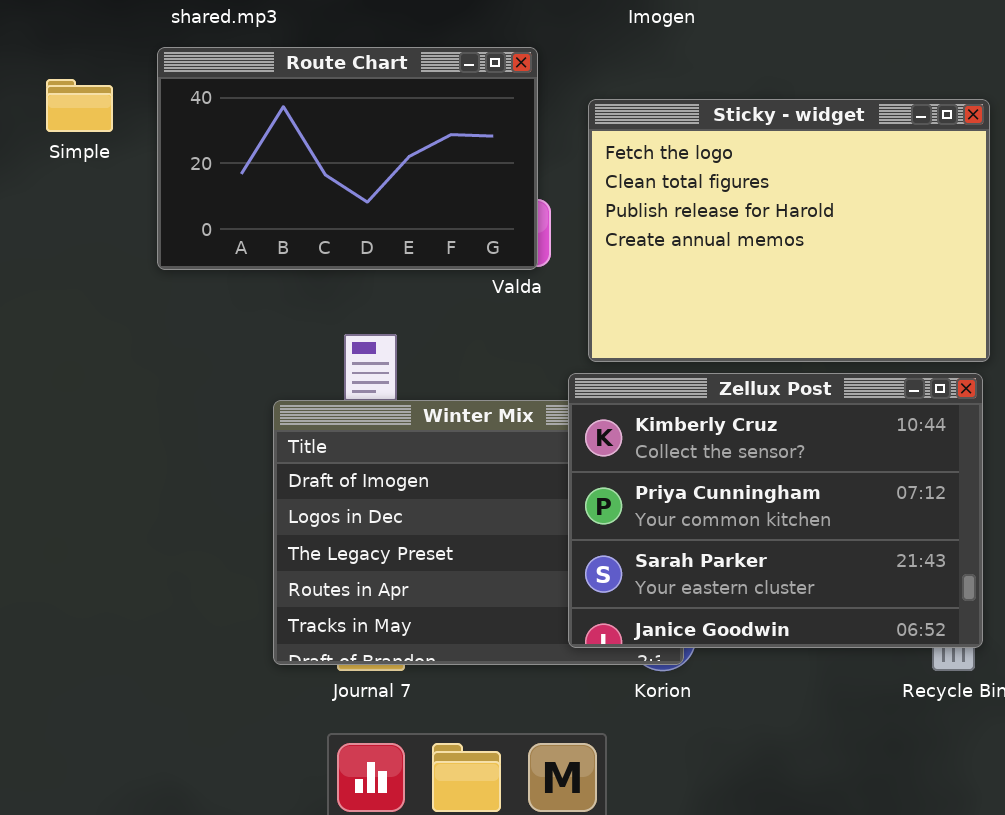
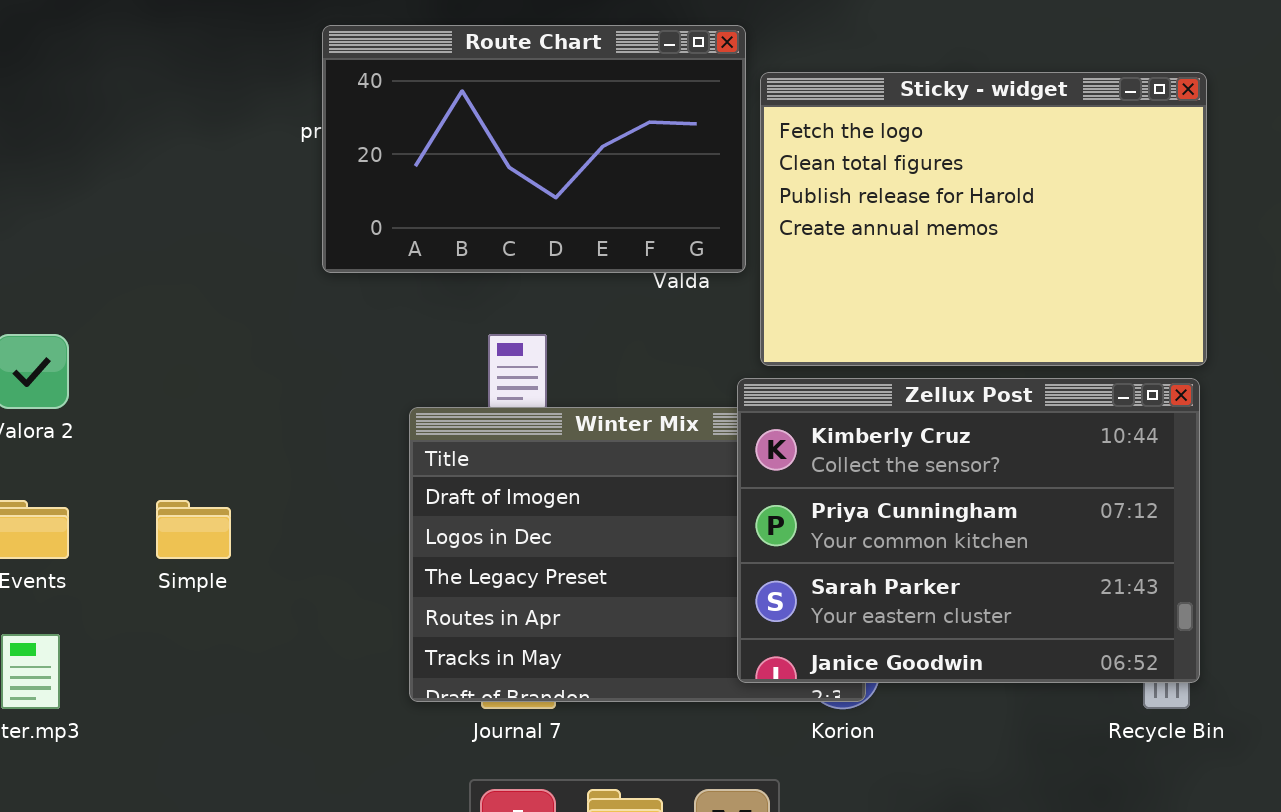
Route Chart: [157,47,538,270] -> [322,25,746,273], moved
Simple: [46,79,113,132] -> [156,500,231,559], moved

